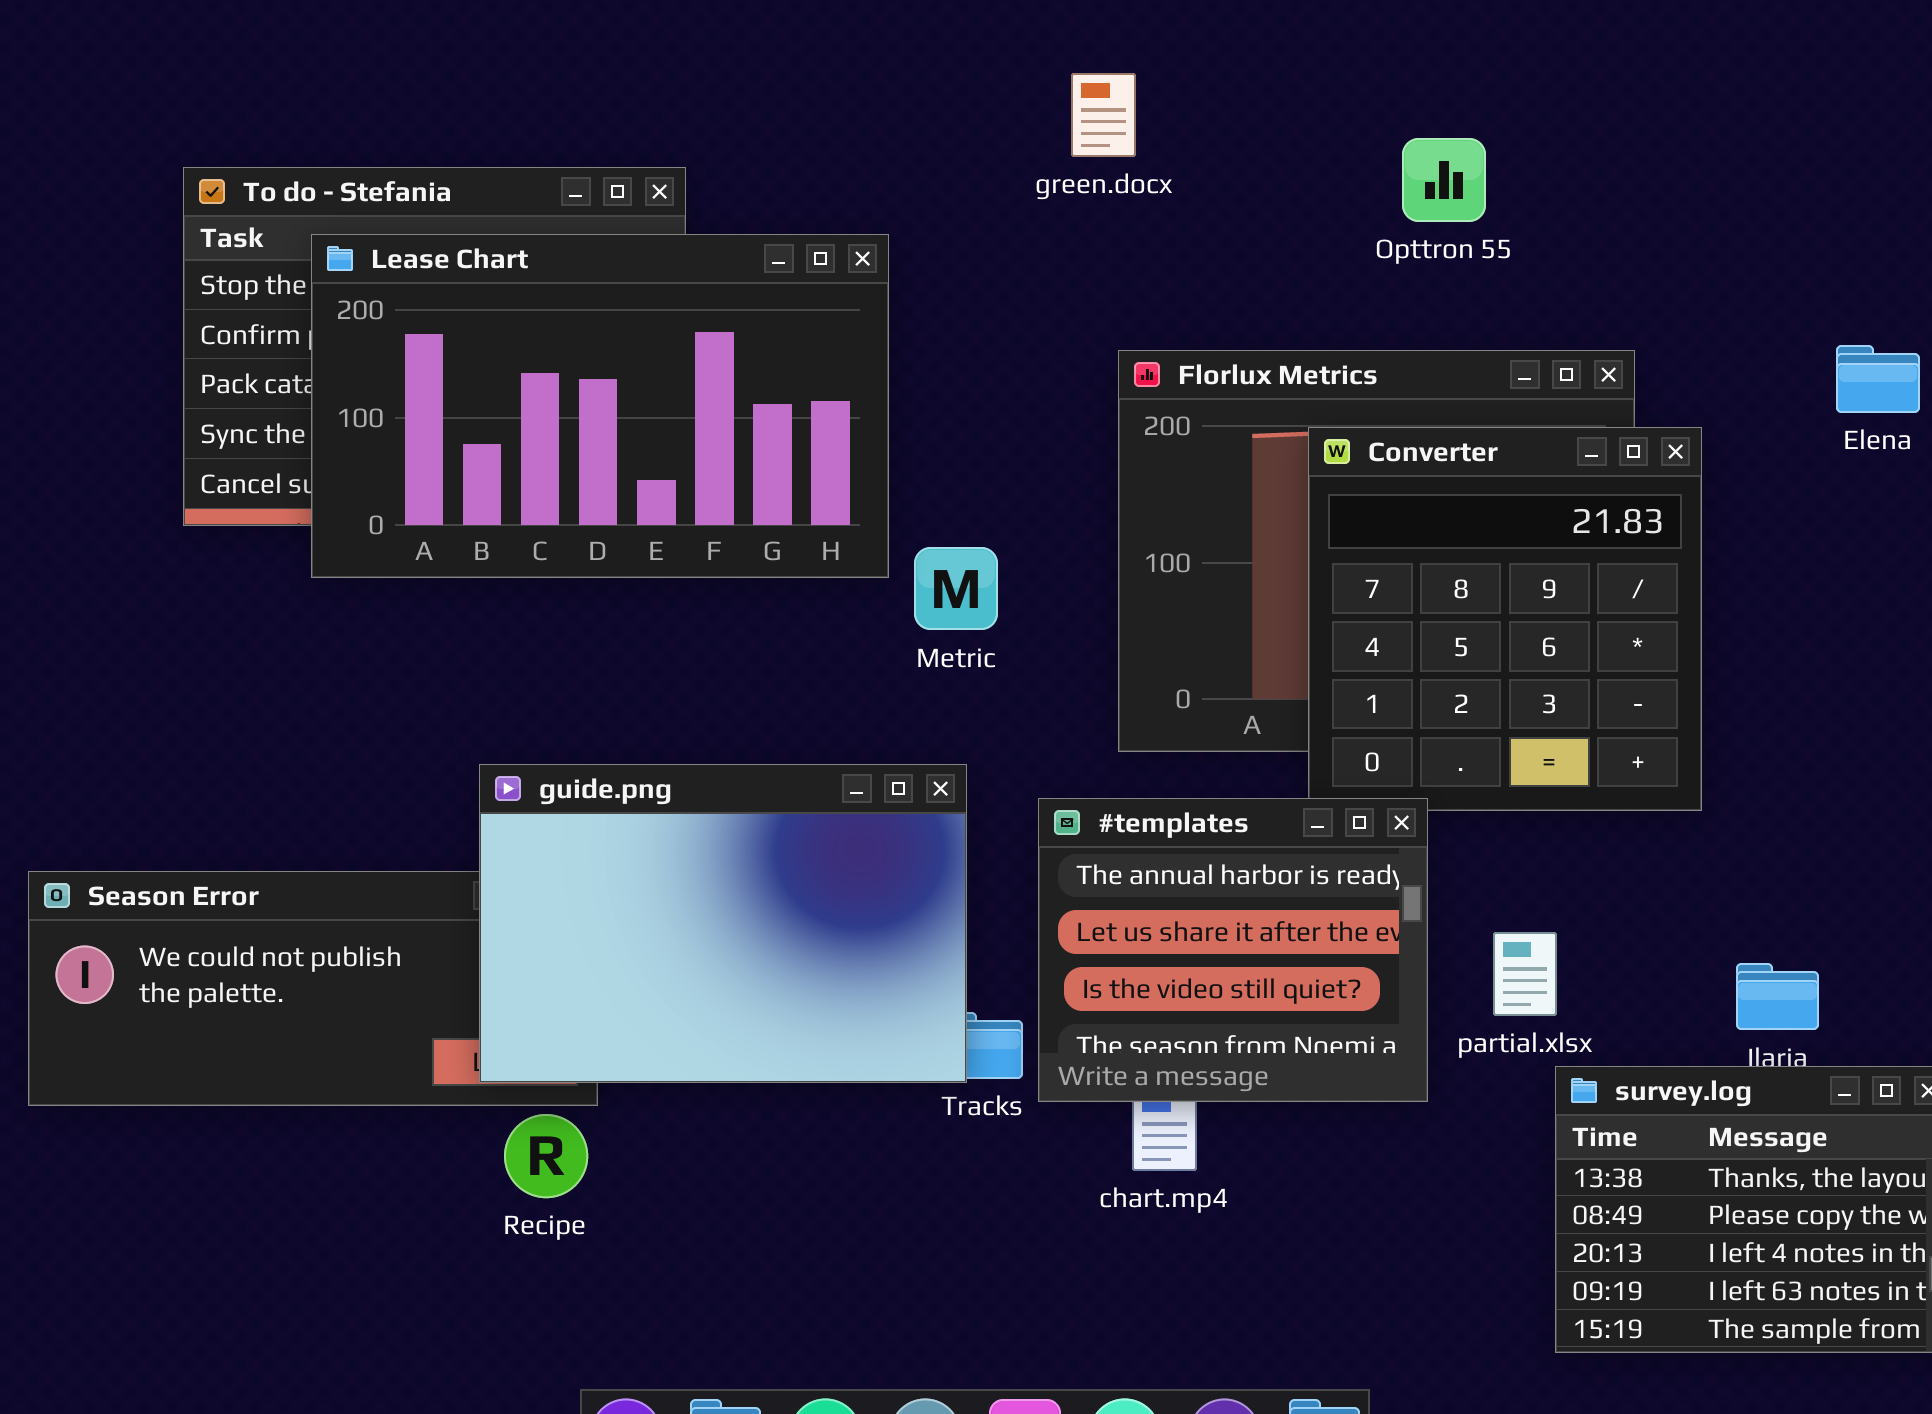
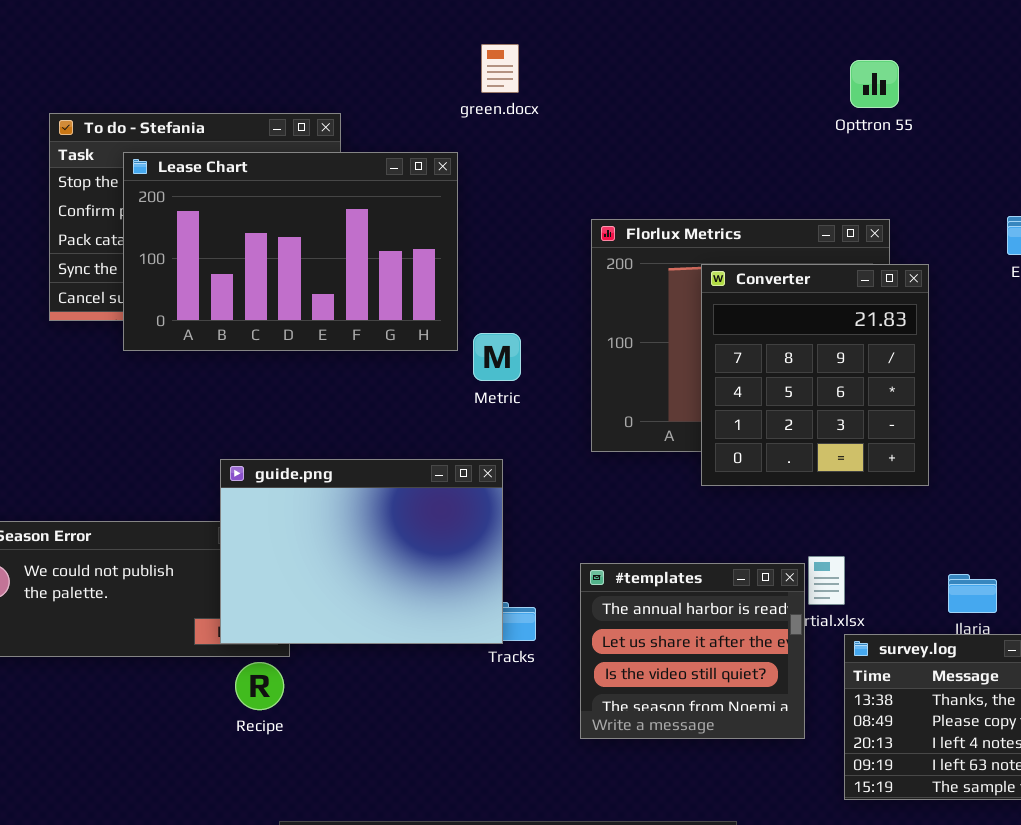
green.docx: [1071,73,1136,157] -> [481,44,519,93], moved
Opttron 55: [1402,138,1486,222] -> [850,60,899,108], moved
#templates: [1038,798,1428,1102] -> [580,563,805,739], moved

